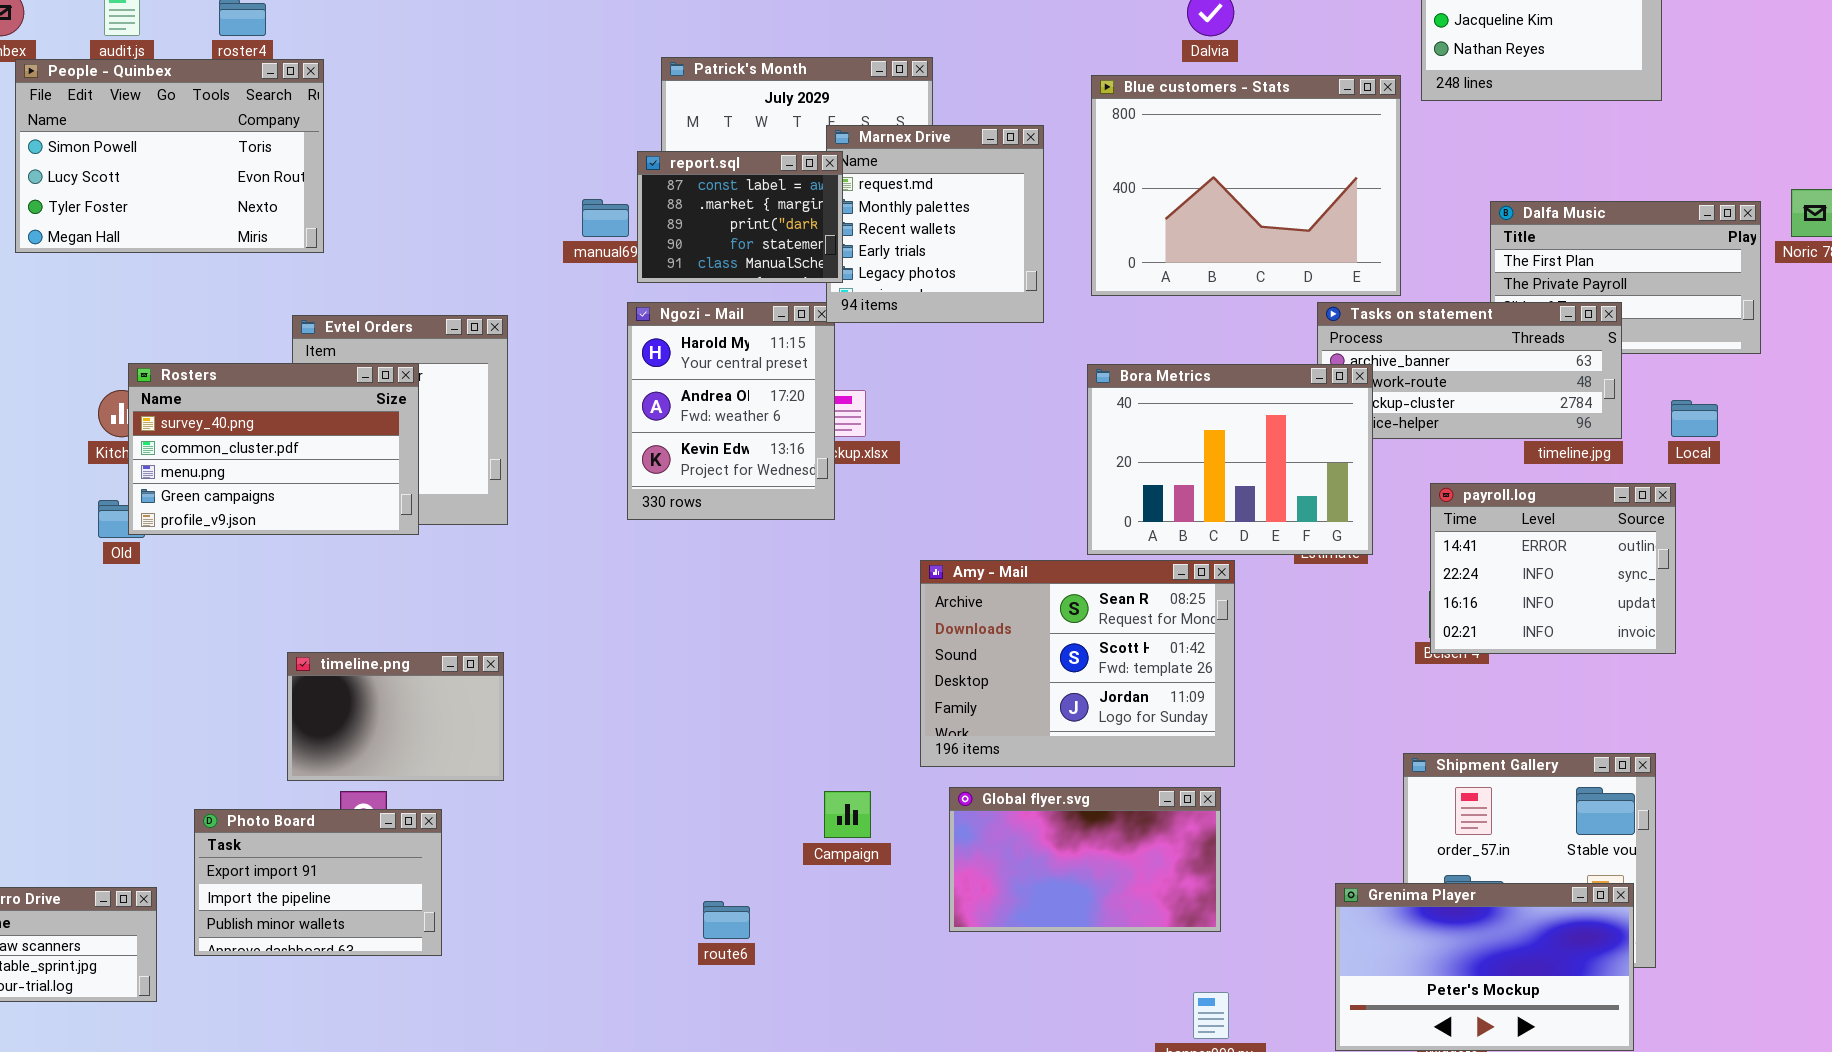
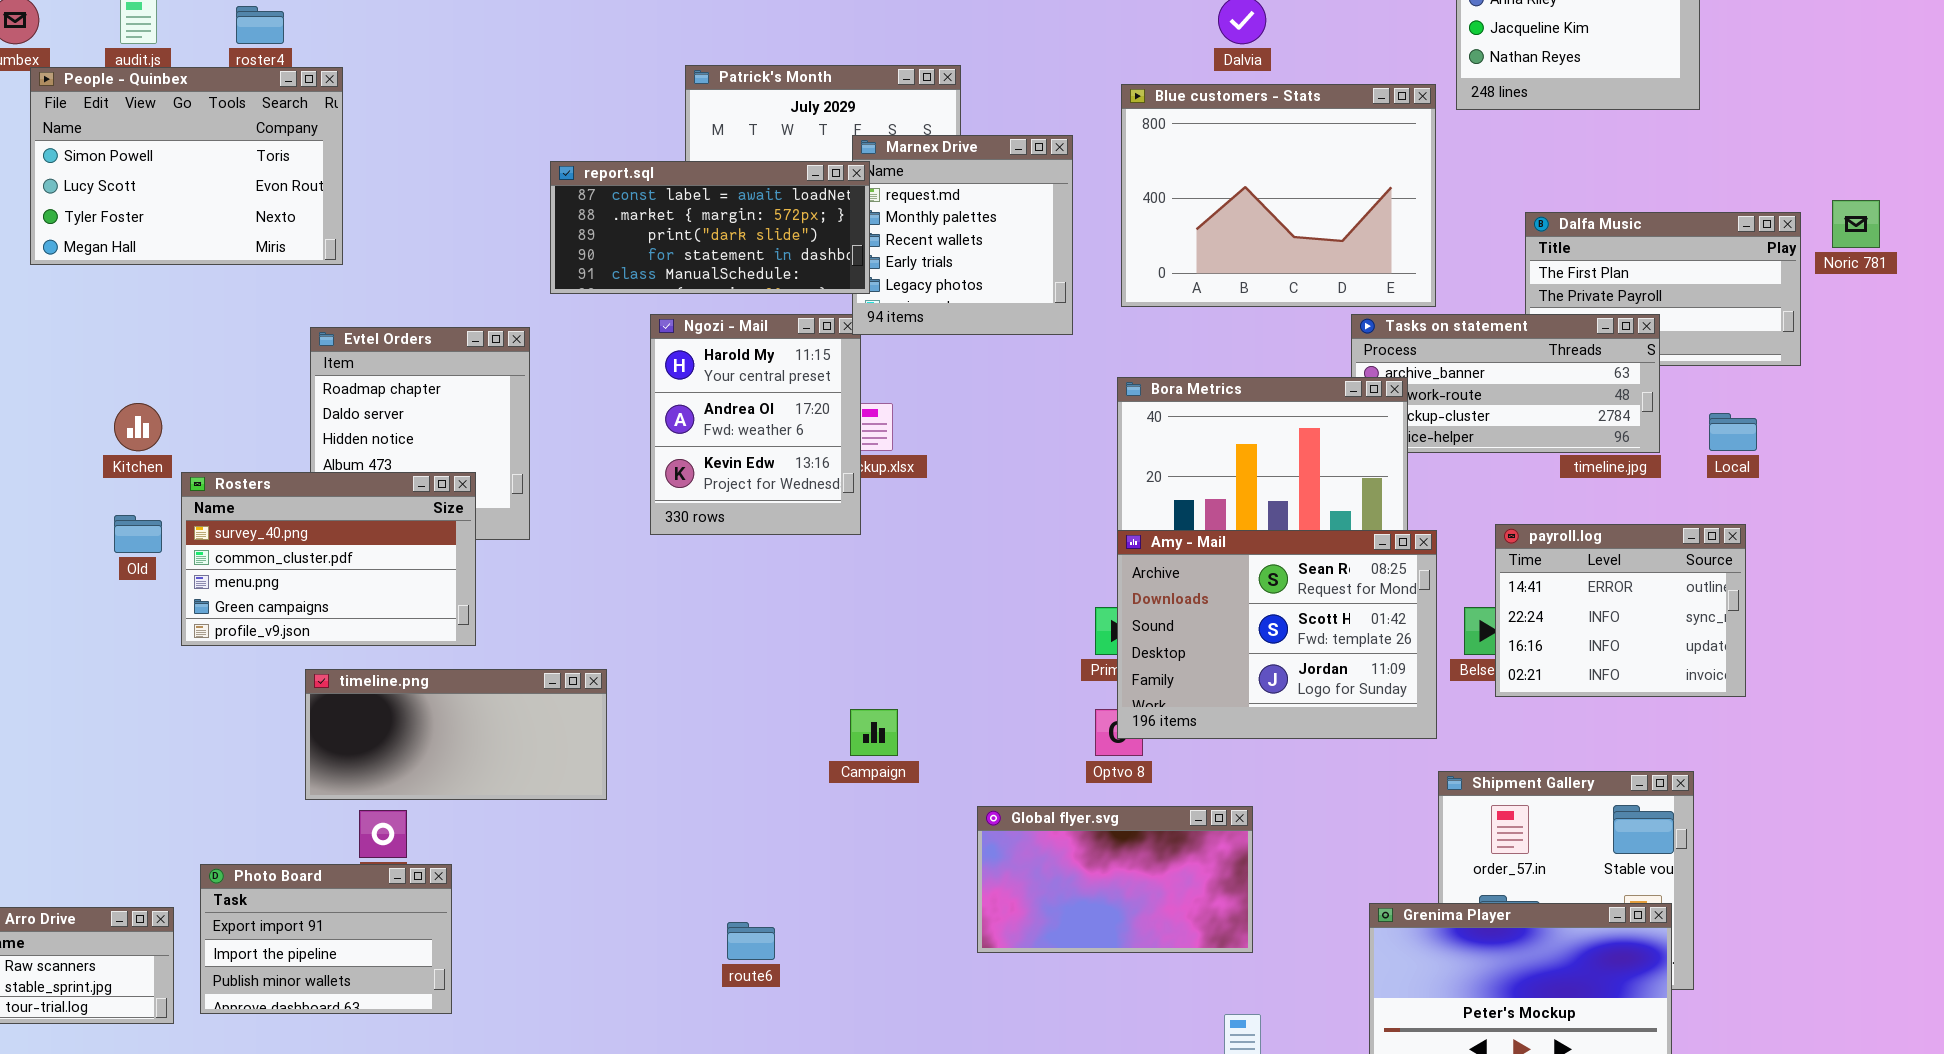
report.sql: [637,151,843,283] -> [550,161,870,294], resized
Rosters: [128,363,419,535] -> [181,472,476,646], moved
payroll.log: [1430,483,1676,654] -> [1495,524,1746,697], moved
Amy - Mail: [920,560,1235,767] -> [1117,530,1437,739], moved
timeline.png: [287,652,504,781] -> [305,669,607,800], resized
Campaign: [824,791,871,838] -> [850,709,898,756], moved
Photo Board: [194,809,442,956] -> [200,864,452,1014], moved

